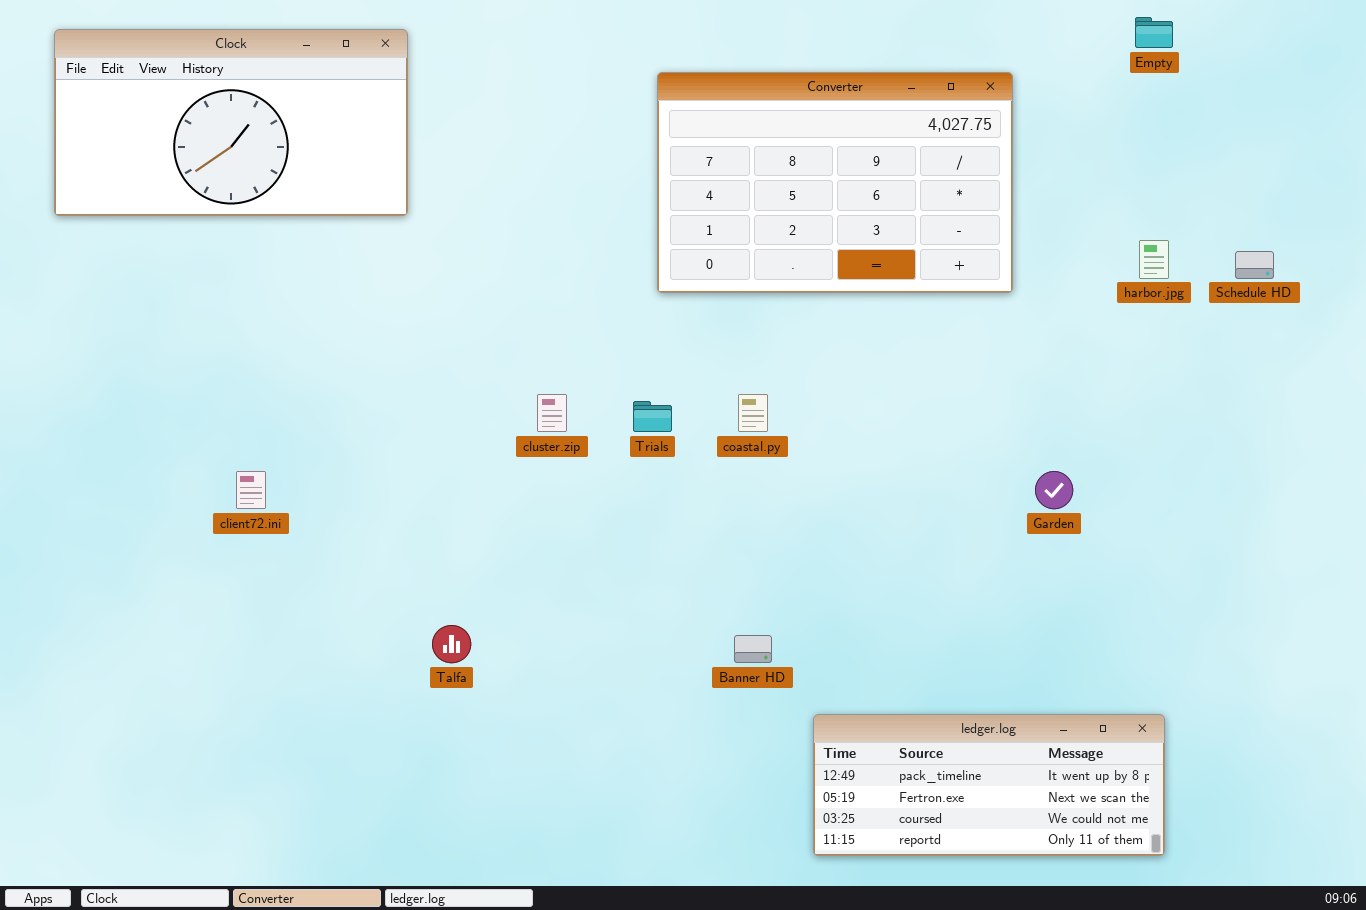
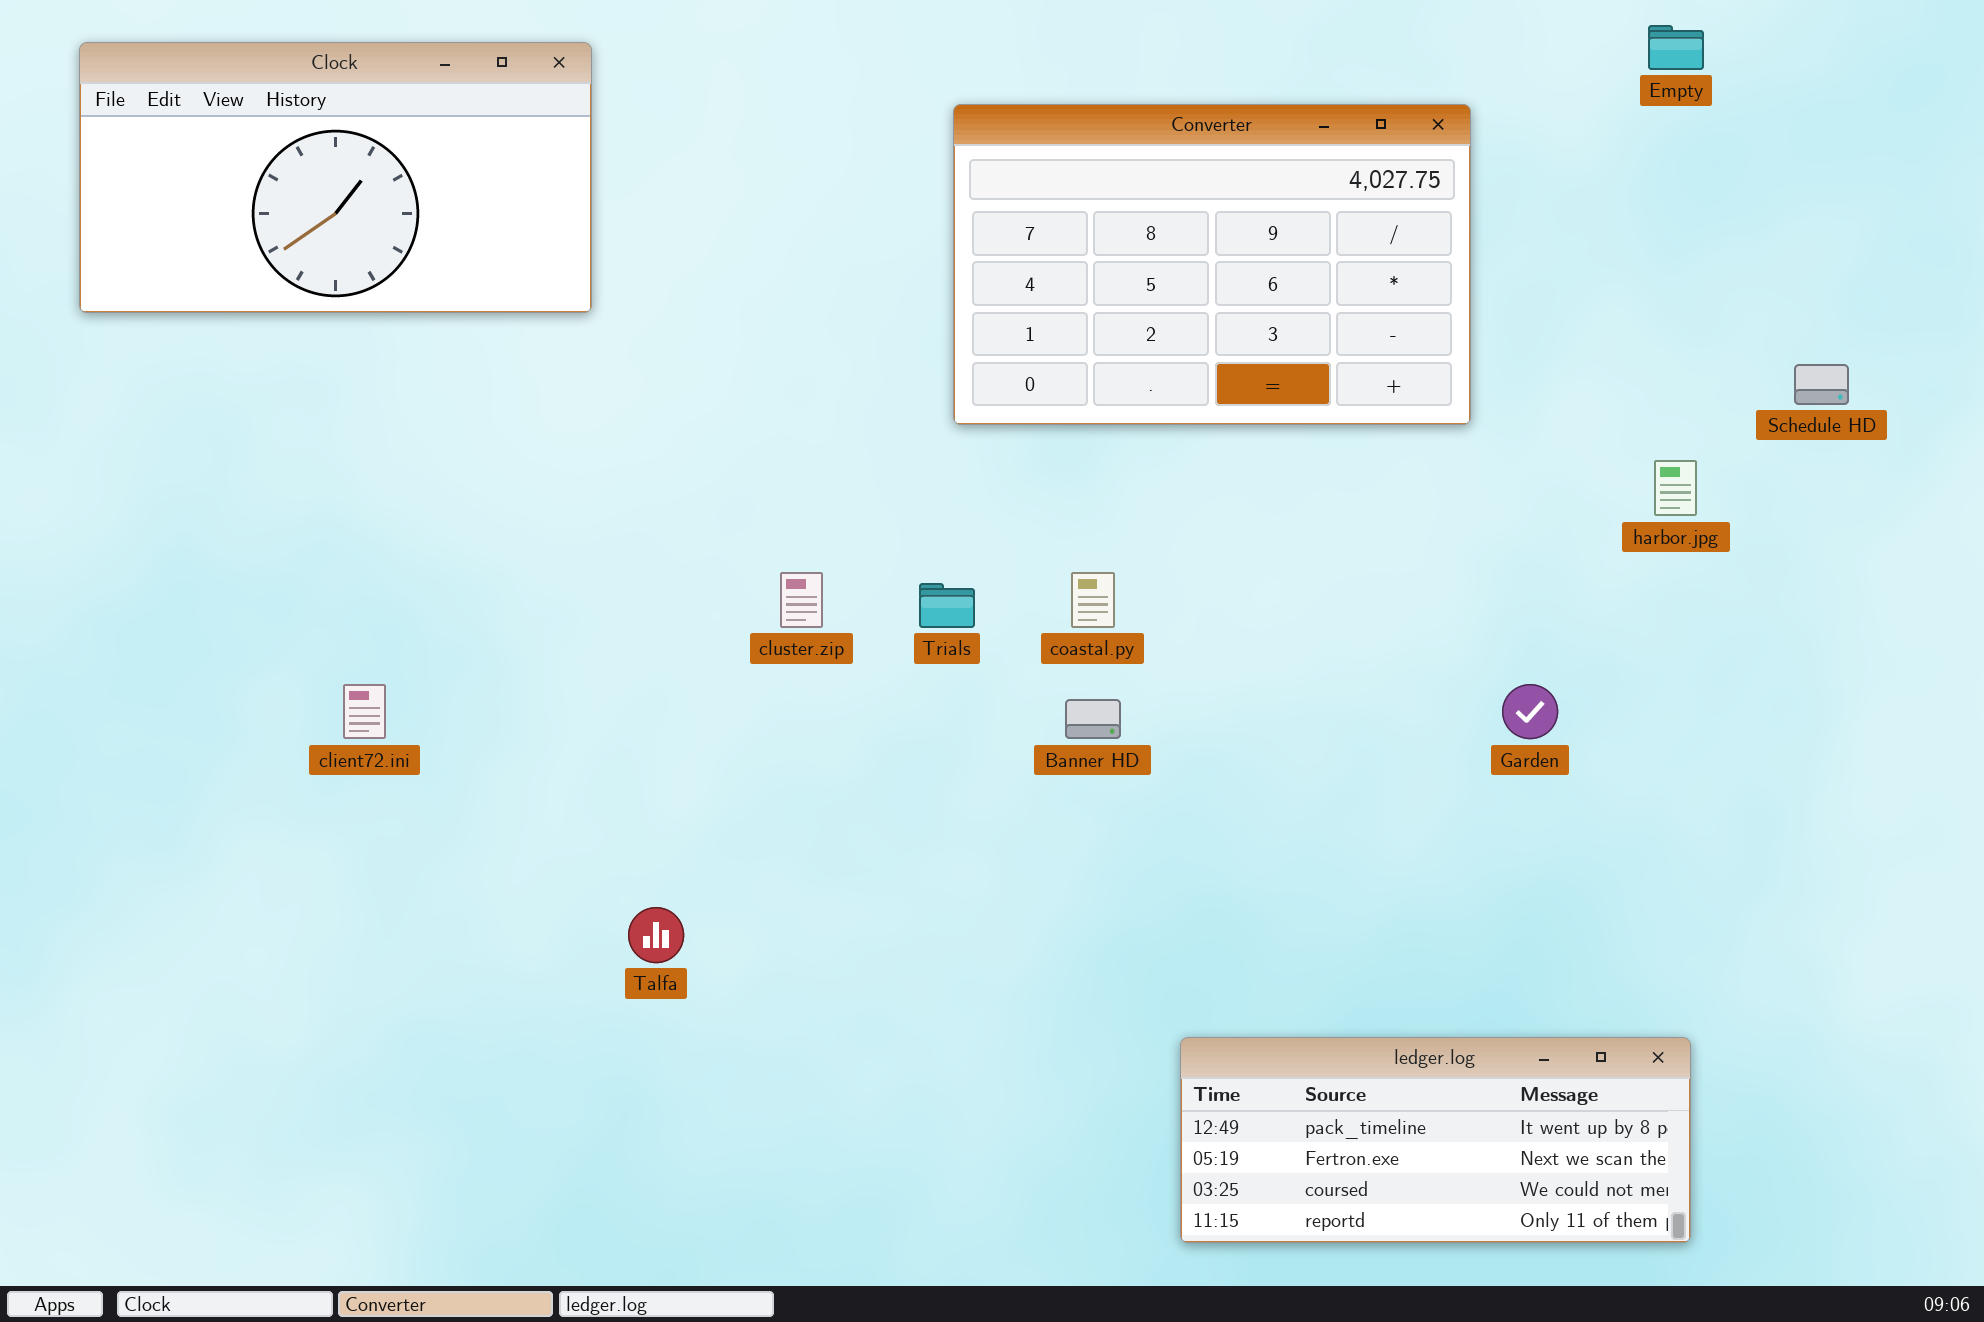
harbor.jpg: [1139,240,1169,279] -> [1654,460,1697,516], moved
Banner HD: [734,635,772,663] -> [1065,699,1121,739], moved

